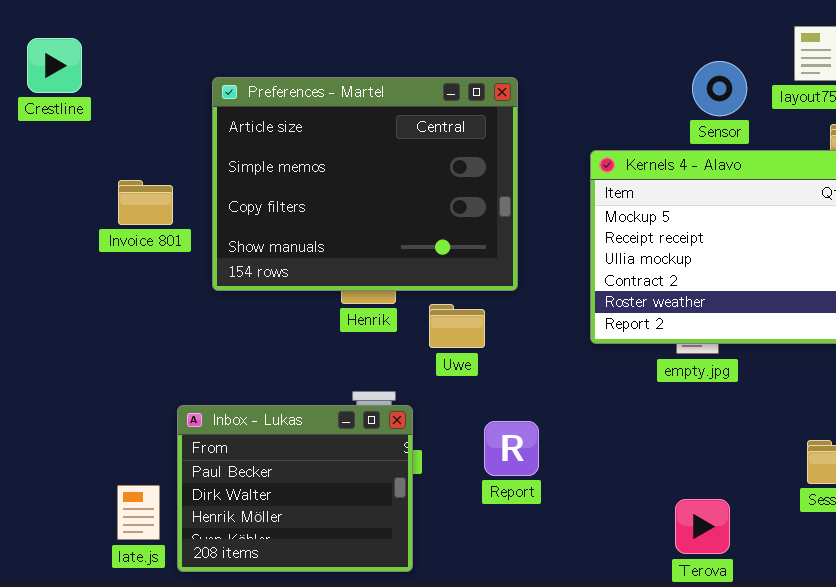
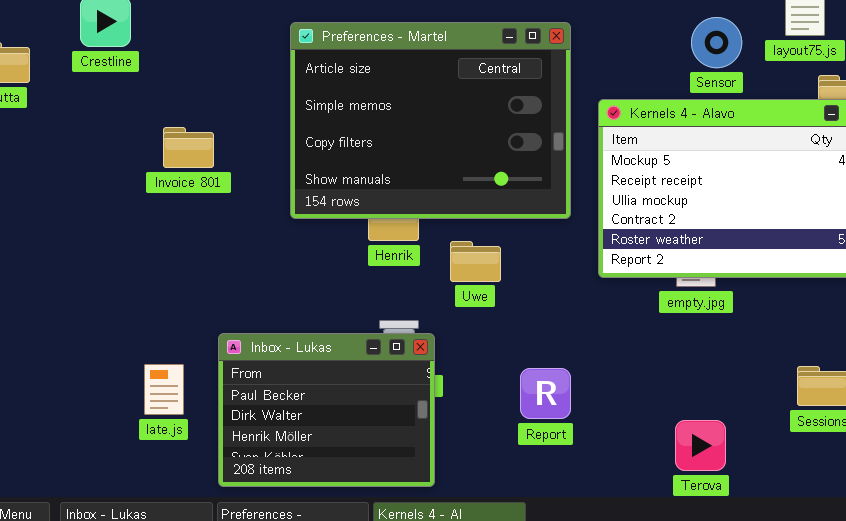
Preferences - Martel: [212,77,518,291] -> [290,22,571,219], moved
Report: [484,421,539,476] -> [520,368,571,419], moved
late.js: [117,485,160,540] -> [144,364,184,415], moved

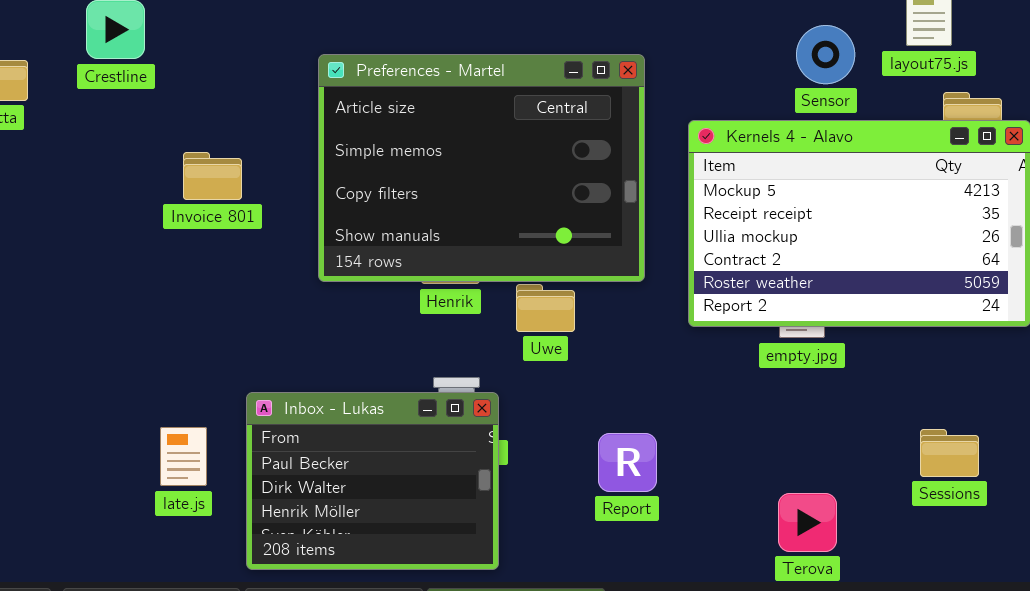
Preferences - Martel: [290,22,571,219] -> [318,54,645,282], moved

